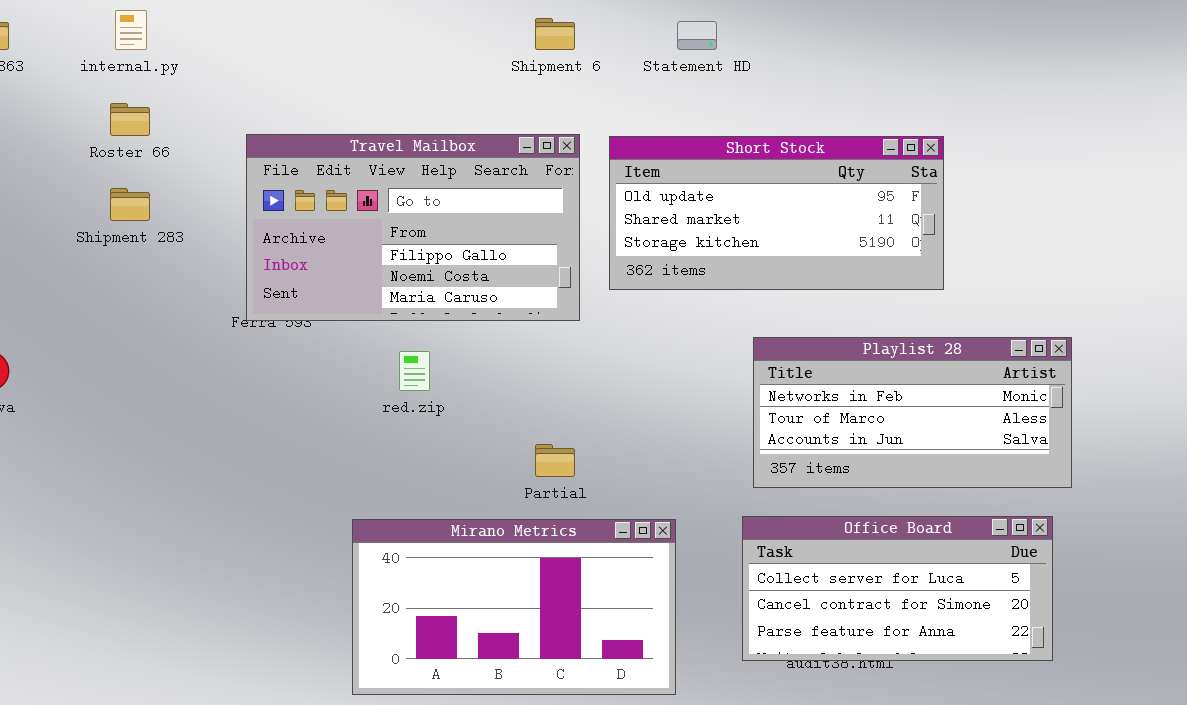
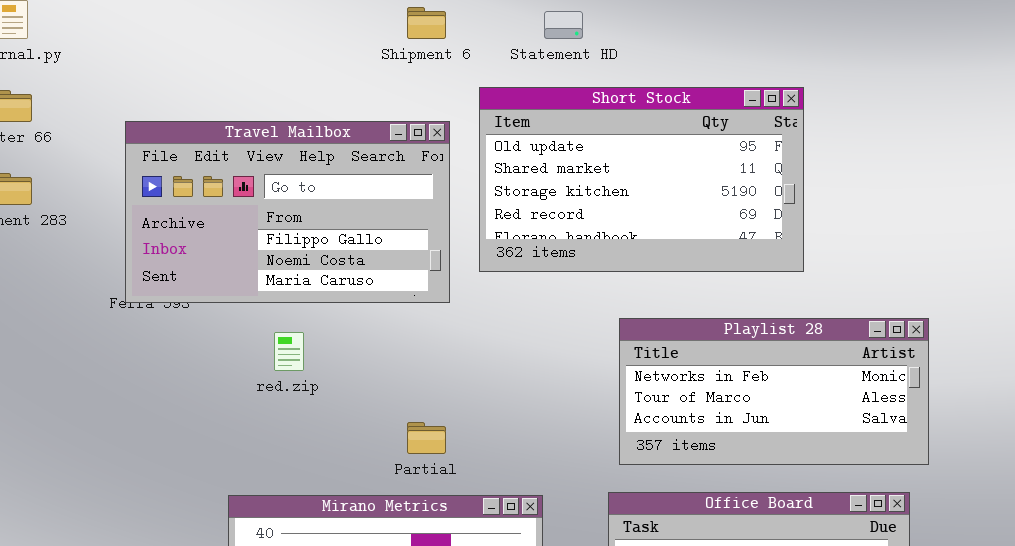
Short Stock: [609,136,944,290] -> [479,87,804,272], resized

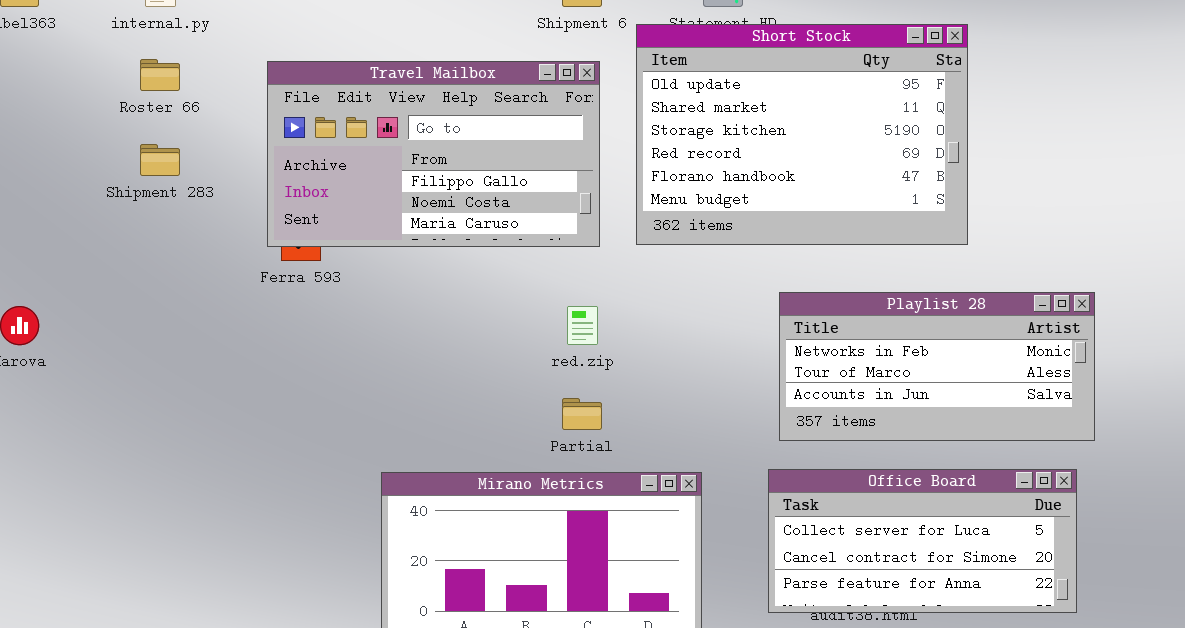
Short Stock: [479,87,804,272] -> [636,24,968,245], resized
Travel Mailbox: [125,121,450,303] -> [267,61,600,247], moved
red.zip: [274,332,304,371] -> [567,306,598,345], moved

